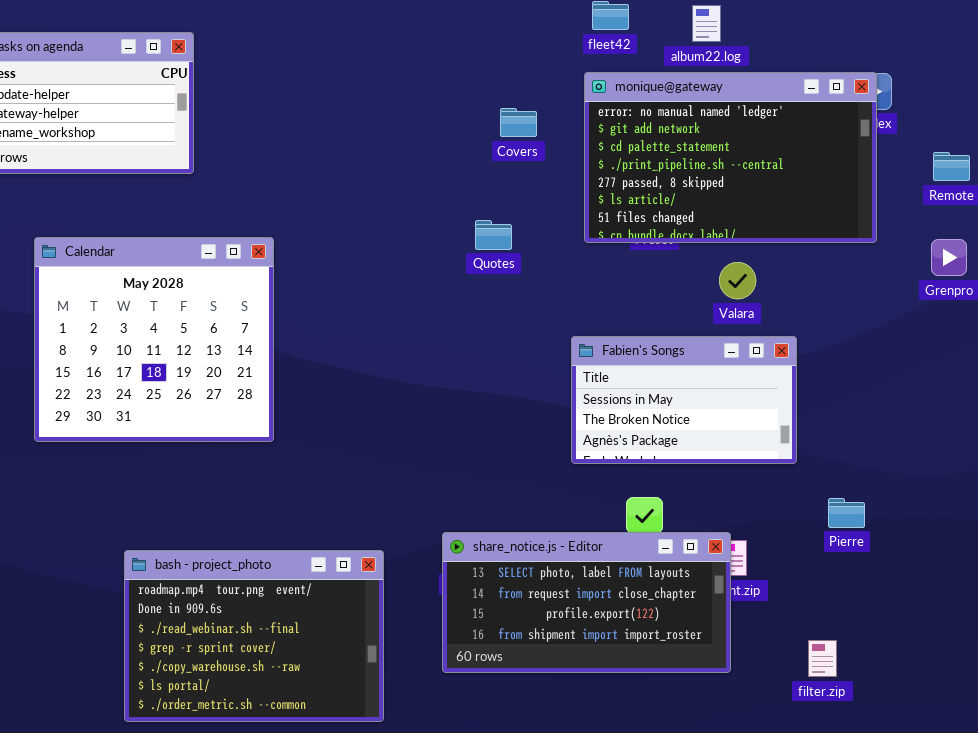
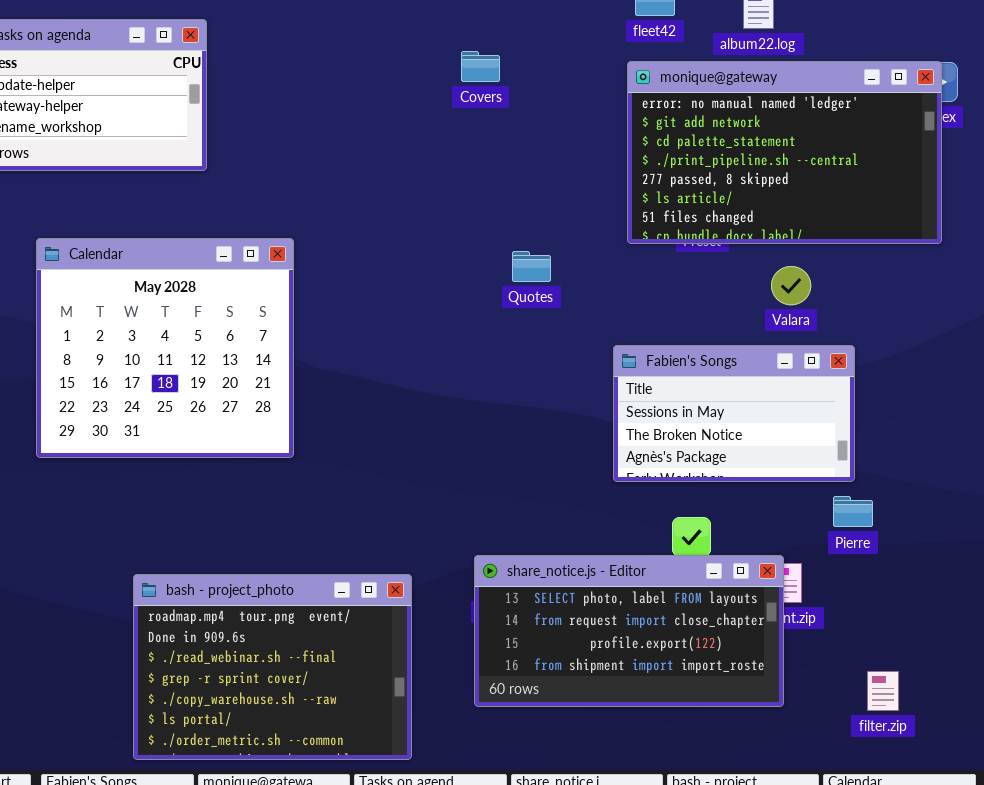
Covers: [500,108,537,137] -> [461,51,500,82], moved
Quotes: [475,220,512,250] -> [512,251,551,282], moved
Pierre: [828,498,865,528] -> [833,496,873,527], moved

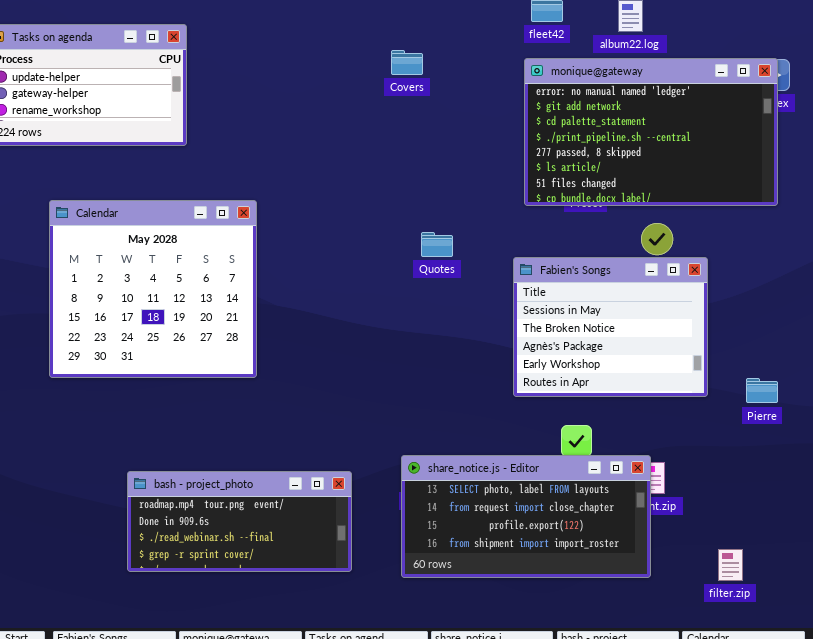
Quotes: [512,251,551,282] -> [421,232,453,257], moved
Fabien's Songs: [613,345,855,482] -> [513,257,708,397], resized
Pierre: [833,496,873,527] -> [746,378,778,403], moved
bash - project_photo: [133,574,412,760] -> [127,471,352,572], resized

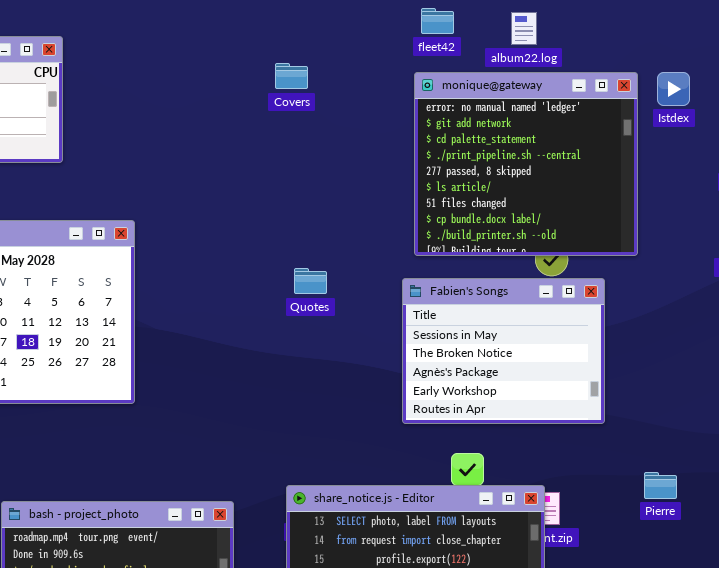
monique@gateway: [524,58,778,206] -> [414,72,638,256], resized
Quotes: [421,232,453,257] -> [294,268,327,294], moved
Pierre: [746,378,778,403] -> [644,472,677,499], moved

